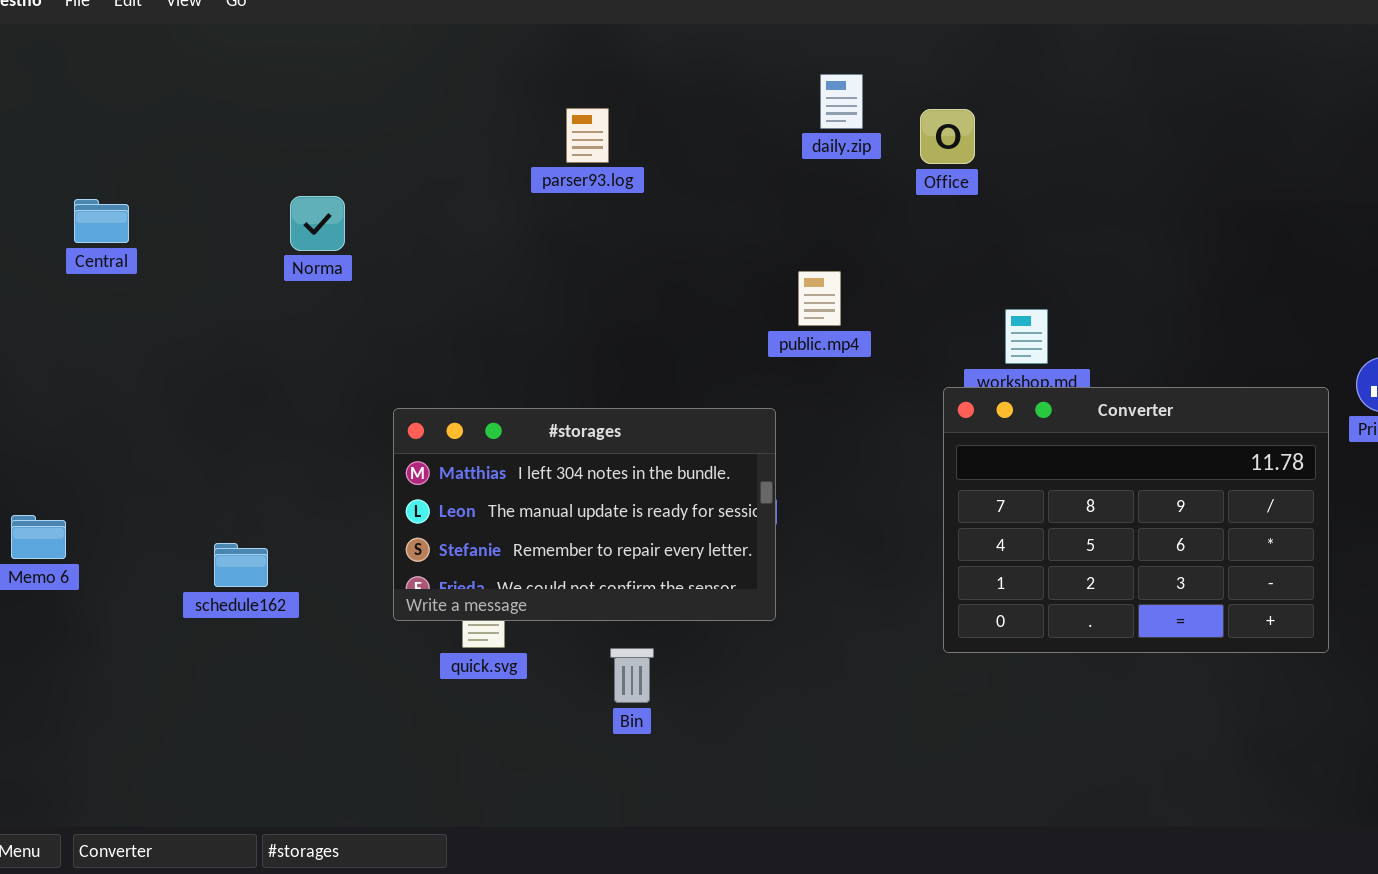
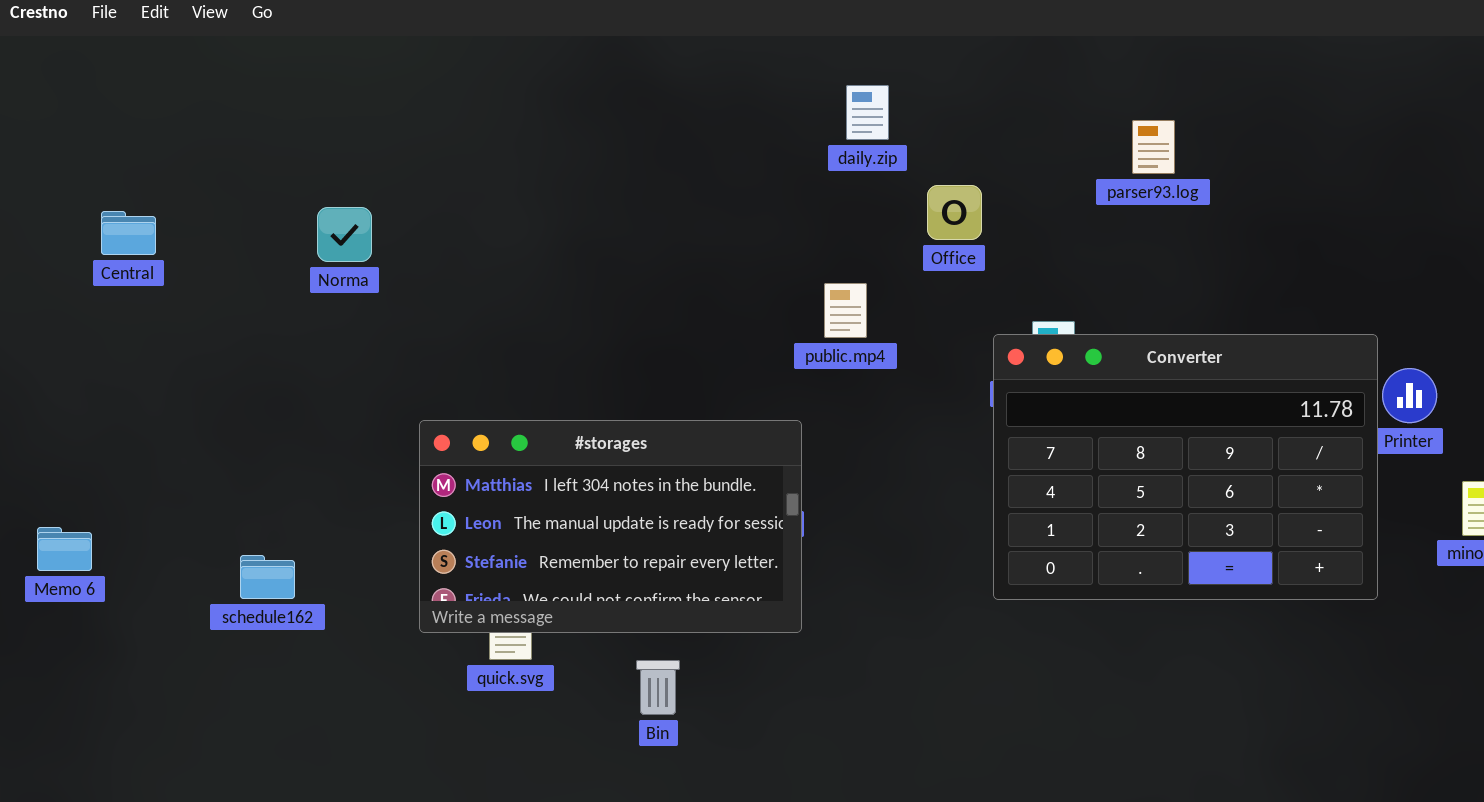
parser93.log: [566,108,609,163] -> [1132,120,1175,174], moved
Office: [920,109,975,164] -> [927,185,982,240], moved
Converter: [943,387,1329,653] -> [993,334,1378,600], moved

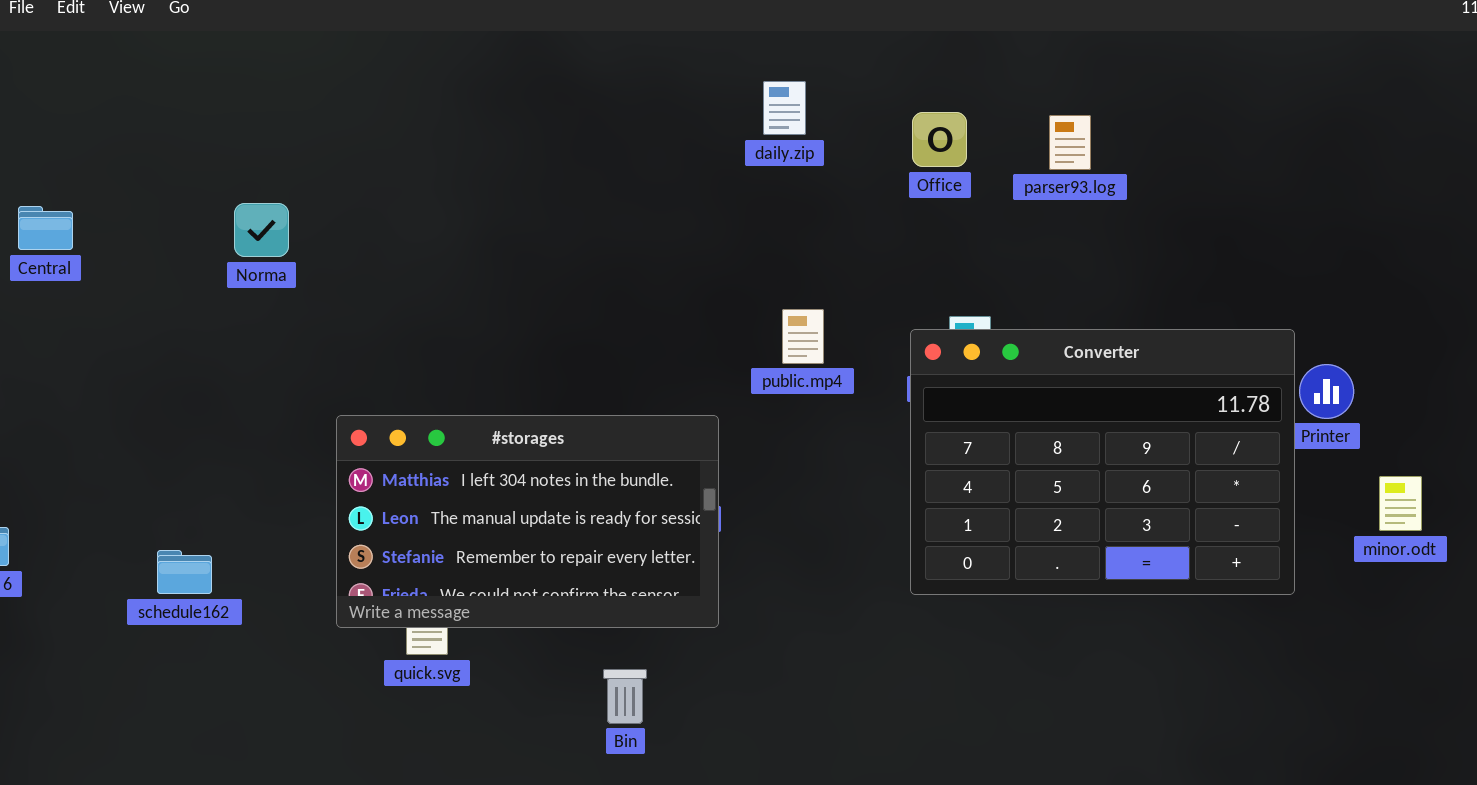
Office: [927,185,982,240] -> [912,112,967,167], moved
public.mp4: [824,283,867,338] -> [782,309,824,364], moved
Bin: [636,660,680,715] -> [603,669,647,724], moved

